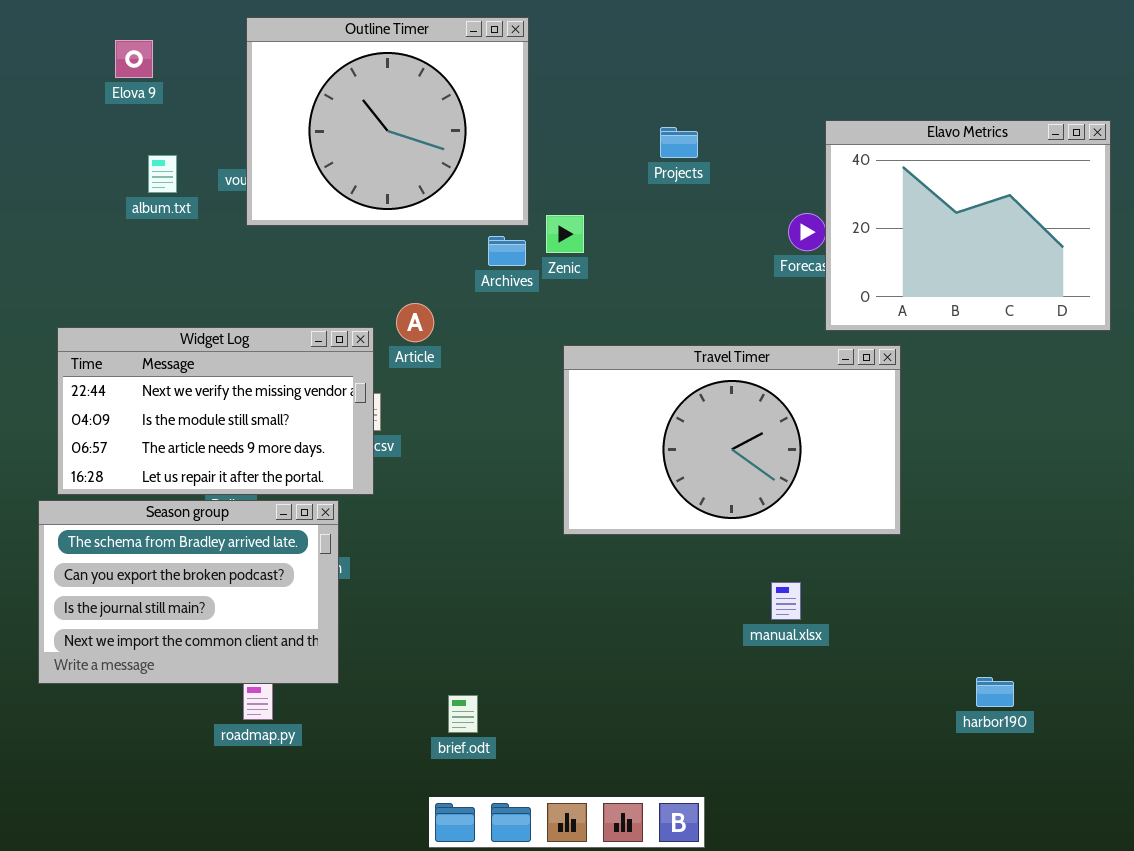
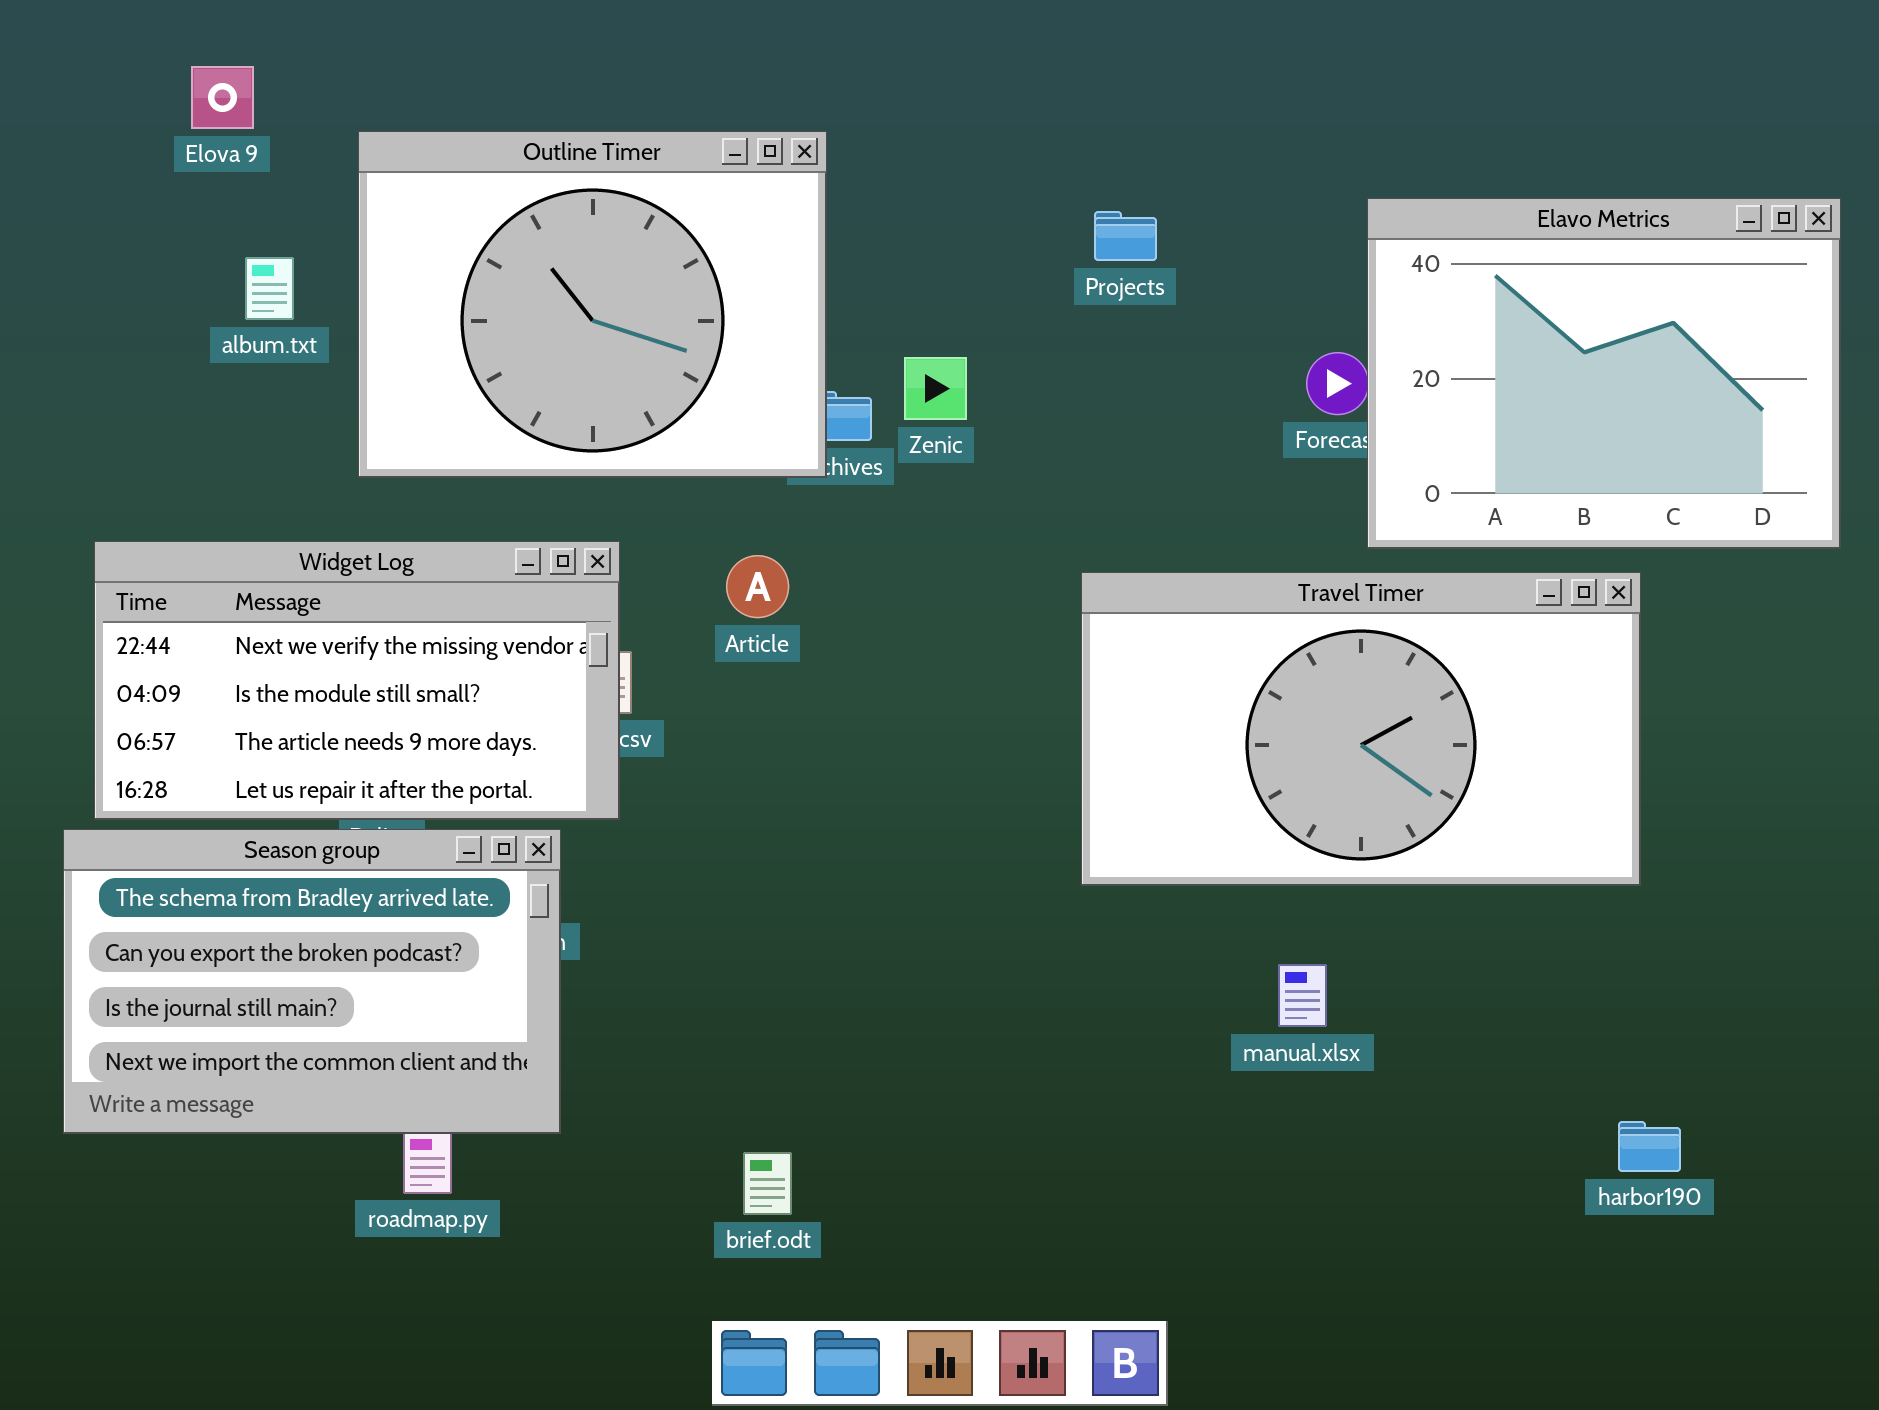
Outline Timer: [246,17,529,226] -> [358,131,827,478], moved
Article: [396,303,434,342] -> [726,555,789,618], moved
Travel Timer: [563,345,901,535] -> [1081,572,1641,886], moved

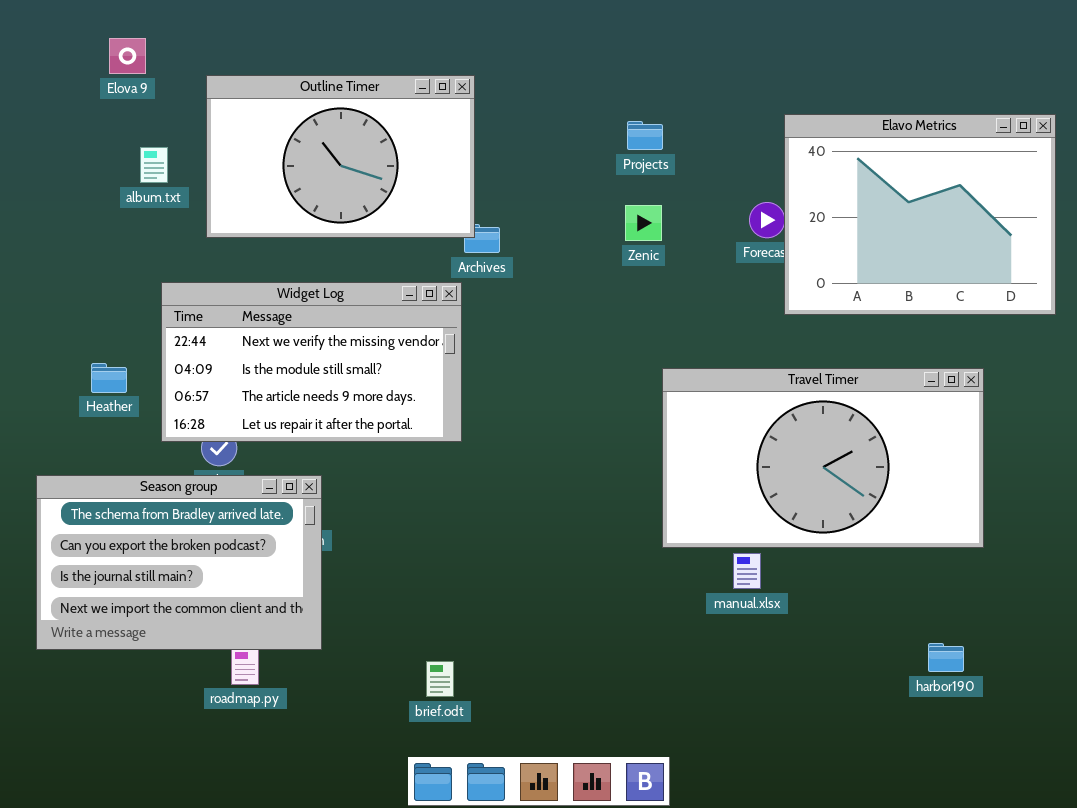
Outline Timer: [358,131,827,478] -> [206,75,475,238], resized
Zenic: [904,357,967,420] -> [625,205,662,241], moved
Widget Log: [94,541,620,820] -> [161,282,462,442], moved
Travel Timer: [1081,572,1641,886] -> [662,368,984,548], moved

